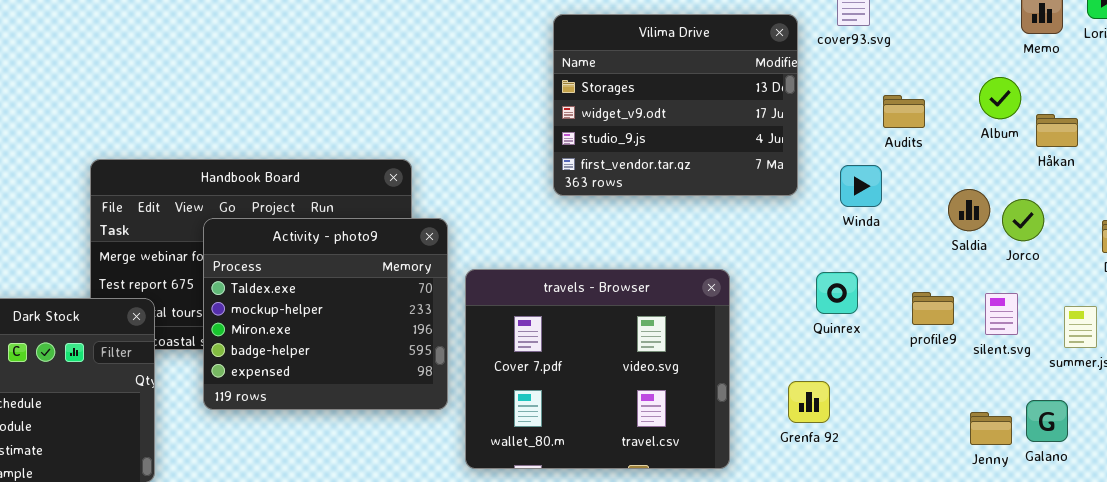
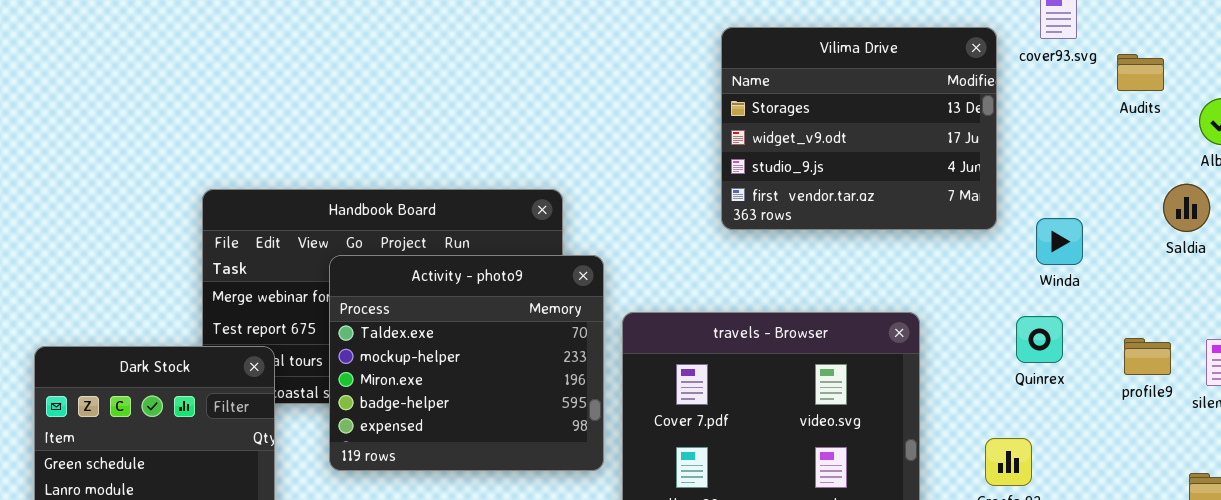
Audits: [883,95,925,128] -> [1117,54,1164,91], moved
Winda: [840,165,882,207] -> [1036,218,1083,265], moved
Saldia: [948,189,990,231] -> [1163,184,1210,232], moved

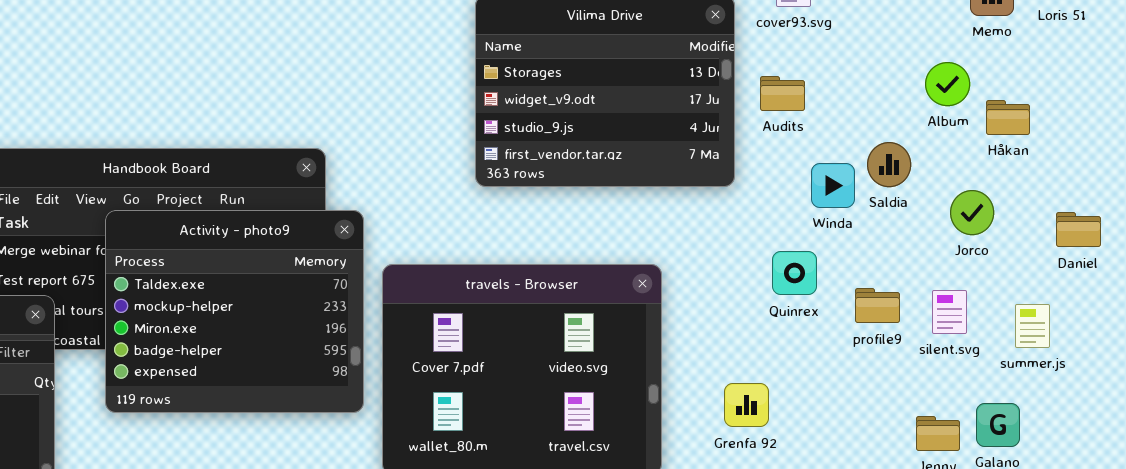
Audits: [1117,54,1164,91] -> [760,76,805,111], moved
Saldia: [1163,184,1210,232] -> [867,142,911,187], moved
Winda: [1036,218,1083,265] -> [811,163,855,208], moved
Quinrex: [1016,316,1063,363] -> [772,251,817,295], moved

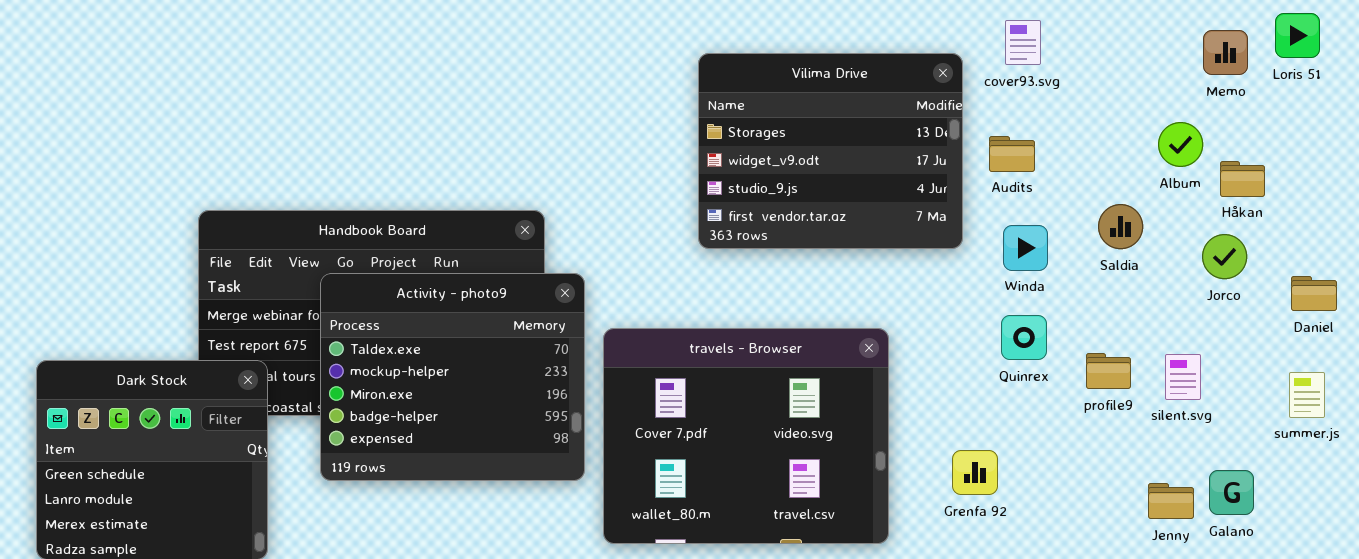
Winda: [811,163,855,208] -> [1003,225,1048,271], moved
Jorco: [950,190,994,235] -> [1202,234,1247,279], moved
summer.js: [1015,304,1050,348] -> [1289,372,1325,418], moved

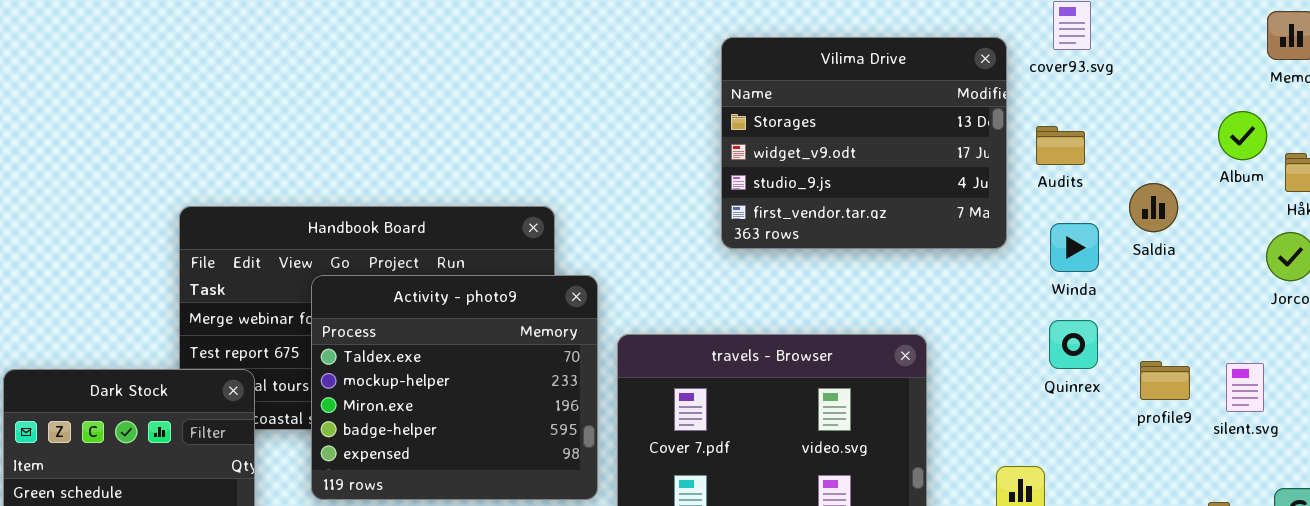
Saldia: [1098,204,1143,249] -> [1129,183,1178,232], moved

